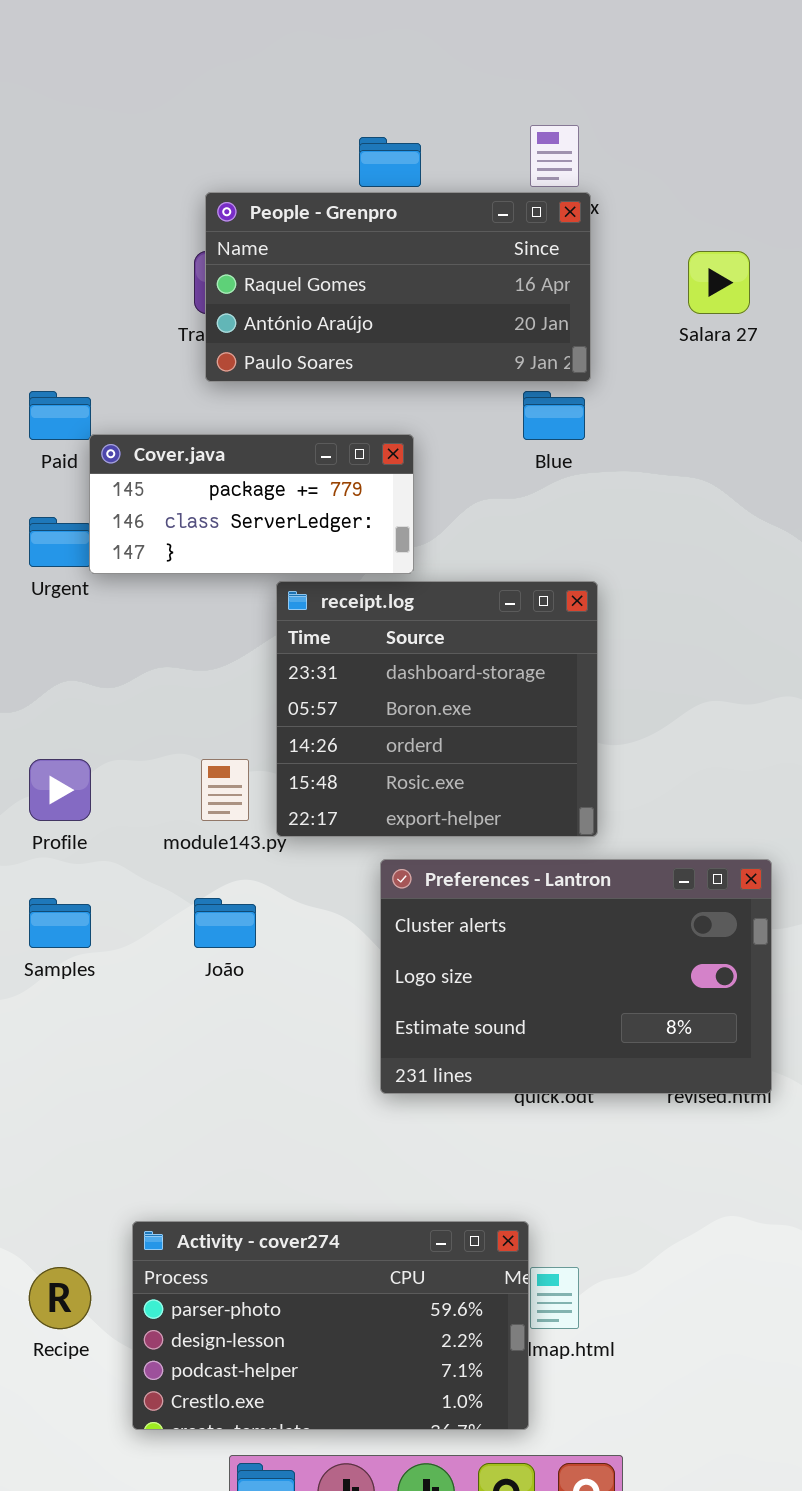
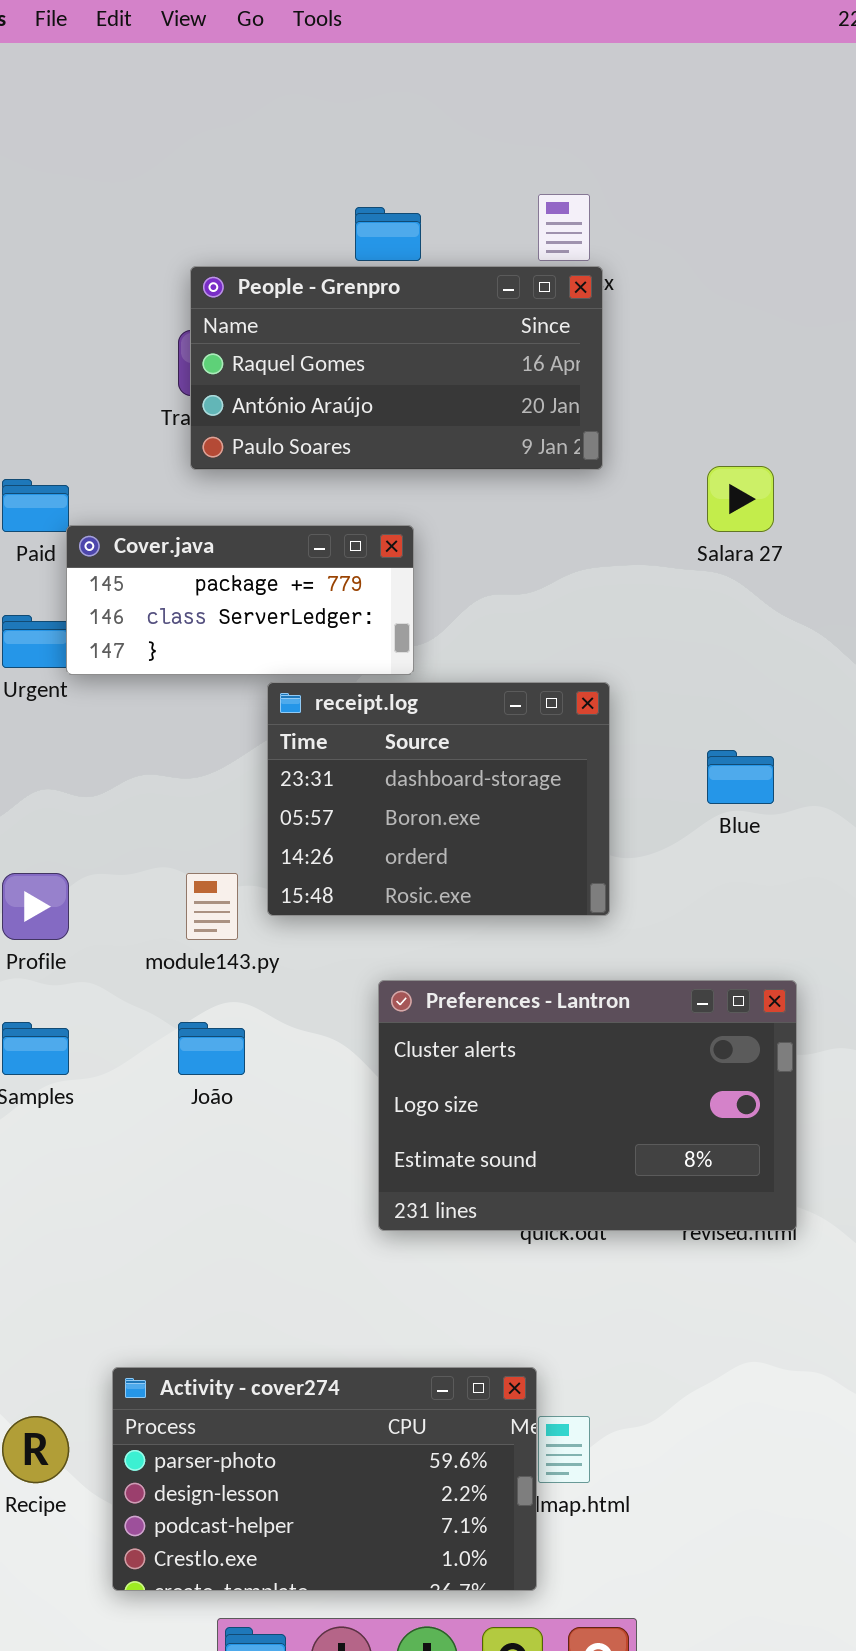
Salara 27: [688,251,750,314] -> [707,466,774,532], moved
Blue: [523,391,585,440] -> [707,750,774,804], moved
receipt.log: [276,581,598,837] -> [267,682,610,916], resized

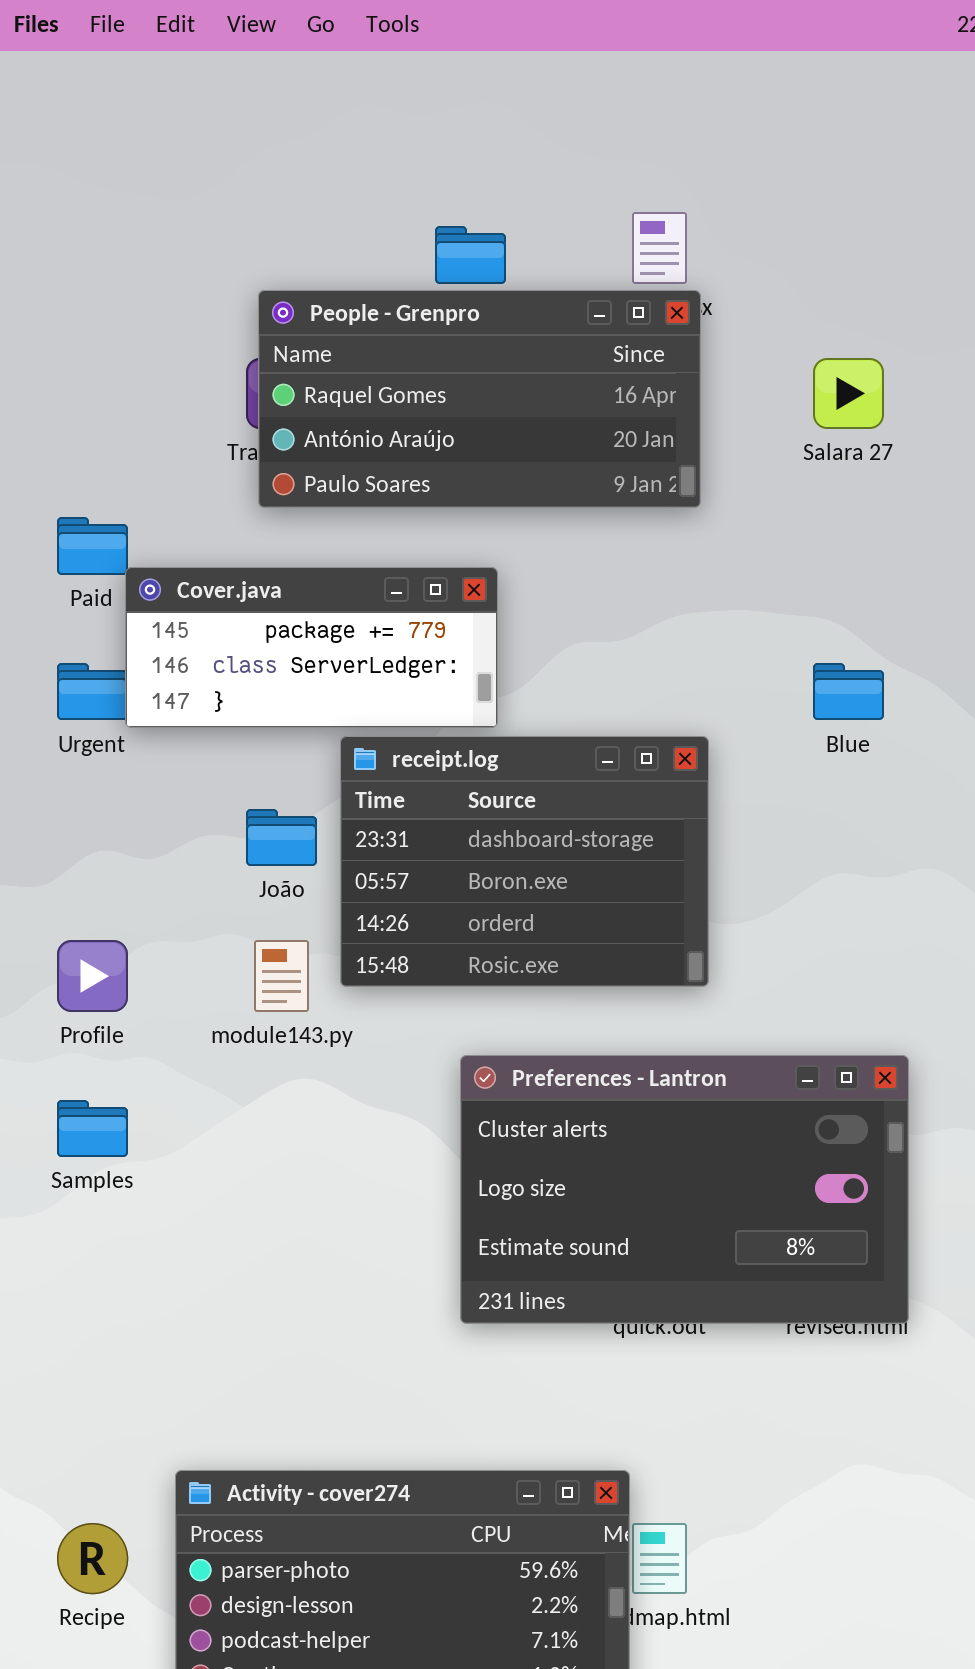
Salara 27: [707,466,774,532] -> [813,358,884,429], moved
Blue: [707,750,774,804] -> [813,663,884,720], moved
João: [178,1022,245,1075] -> [246,809,317,866], moved

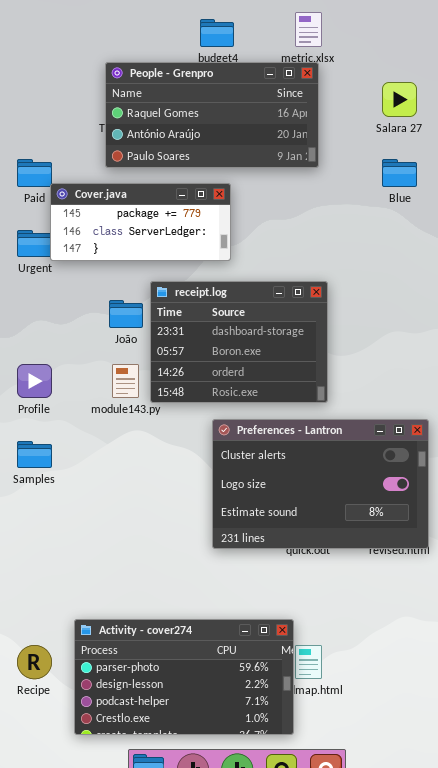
People - Grenpro: [258,290,701,508] -> [105,62,319,168], moved
Blue: [813,663,884,720] -> [382,159,417,187], moved
receipt.log: [340,736,709,987] -> [150,281,328,403], moved

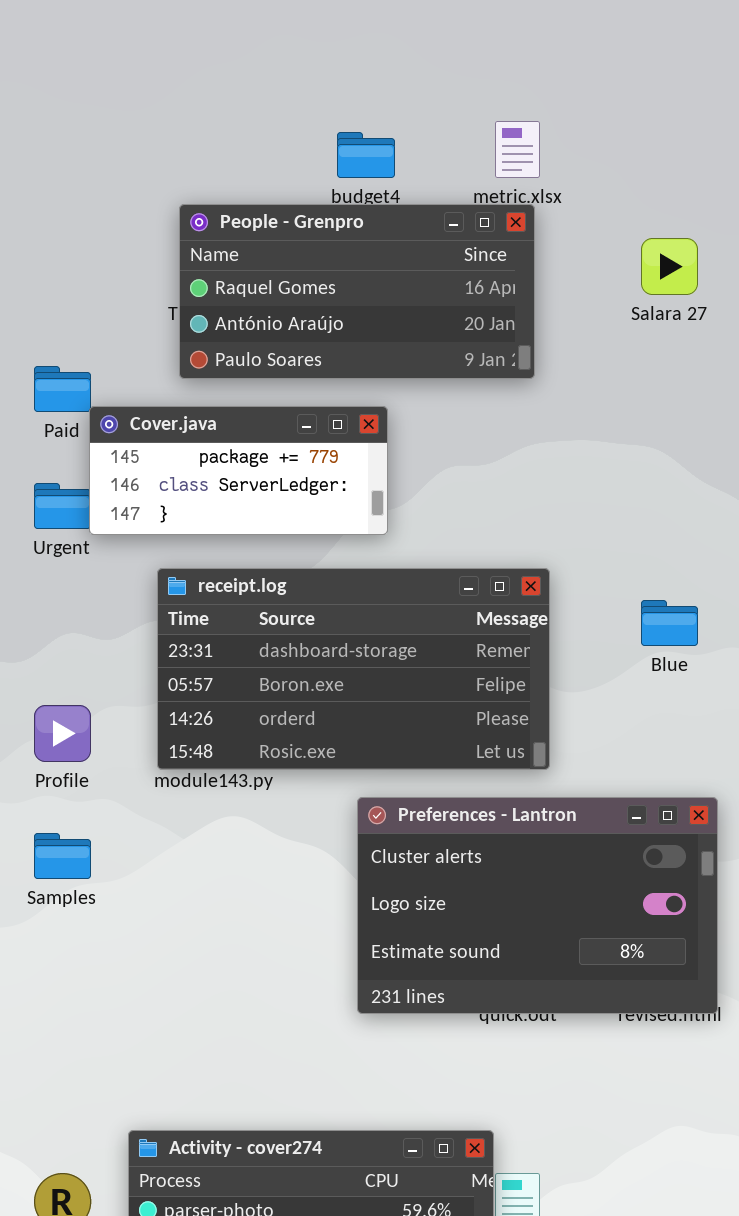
Blue: [382,159,417,187] -> [641,600,698,646], moved
receipt.log: [150,281,328,403] -> [157,568,550,770], resized

